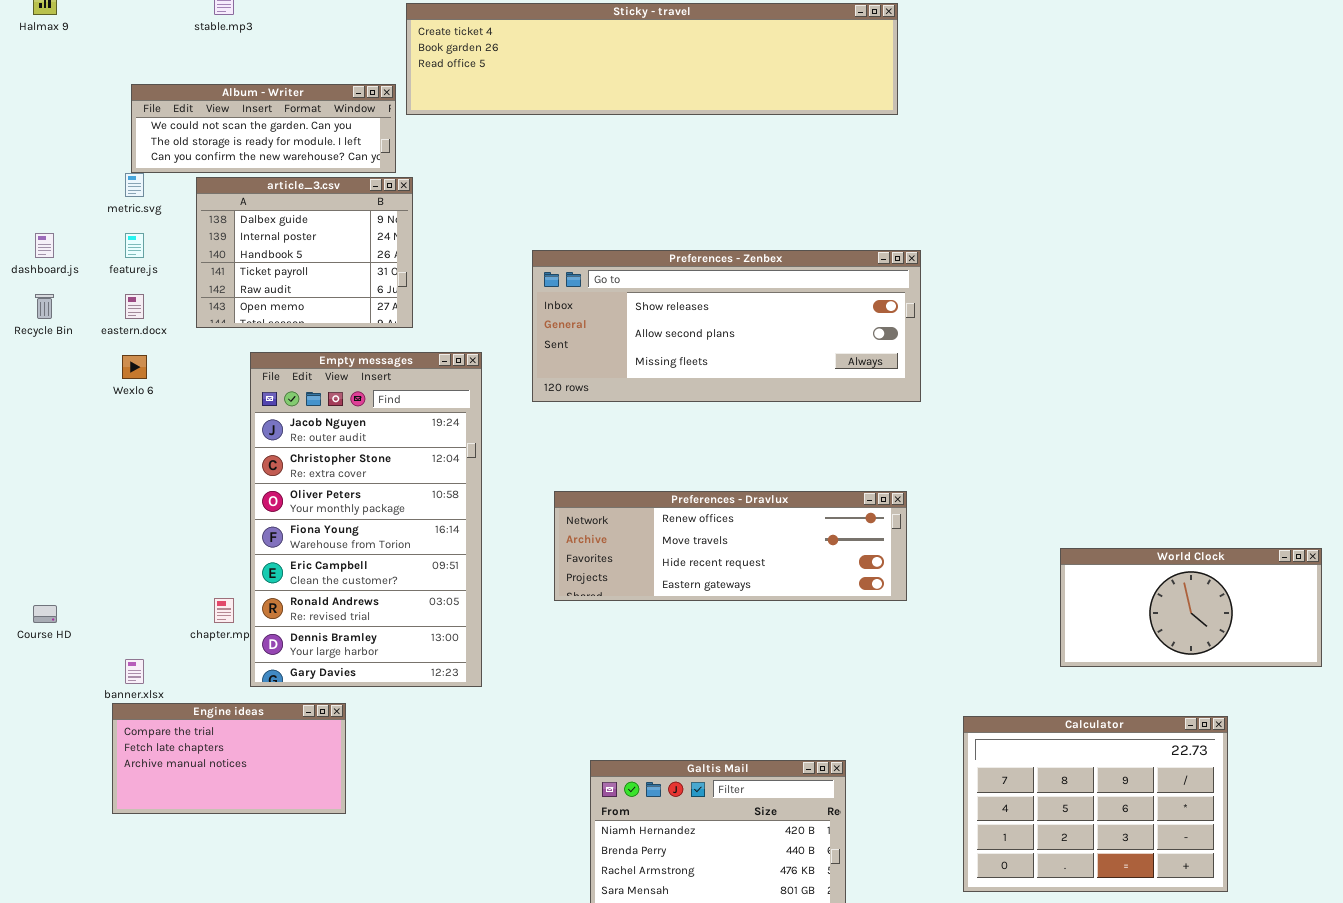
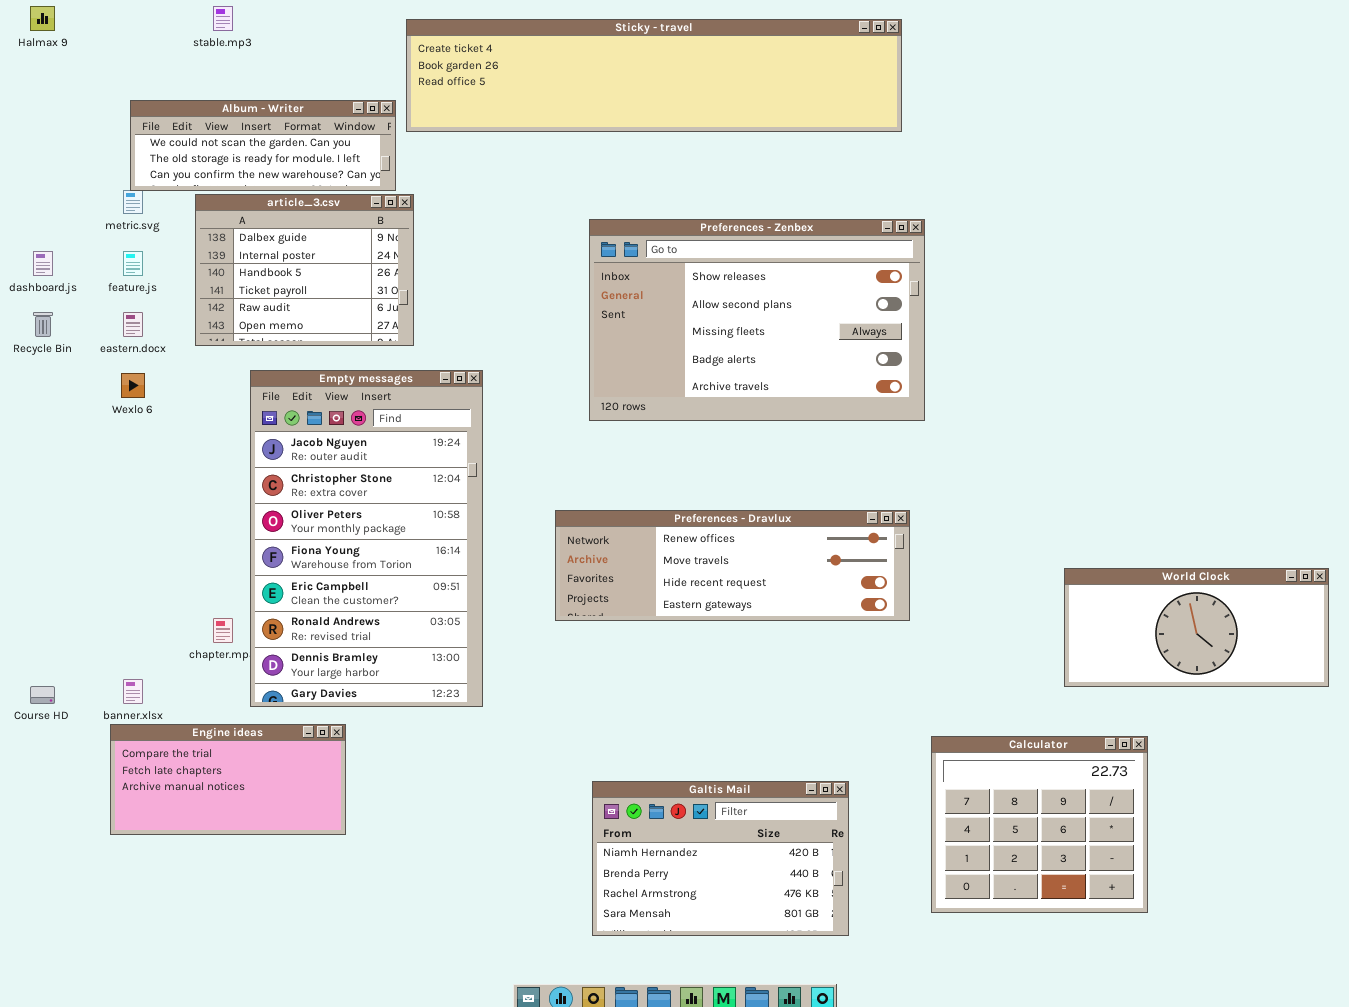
Preferences - Zenbex: [532,250,921,402] -> [589,219,925,421], resized
Course HD: [33,605,57,623] -> [30,686,55,704], moved
Calculator: [963,716,1228,892] -> [931,736,1148,913], moved, resized

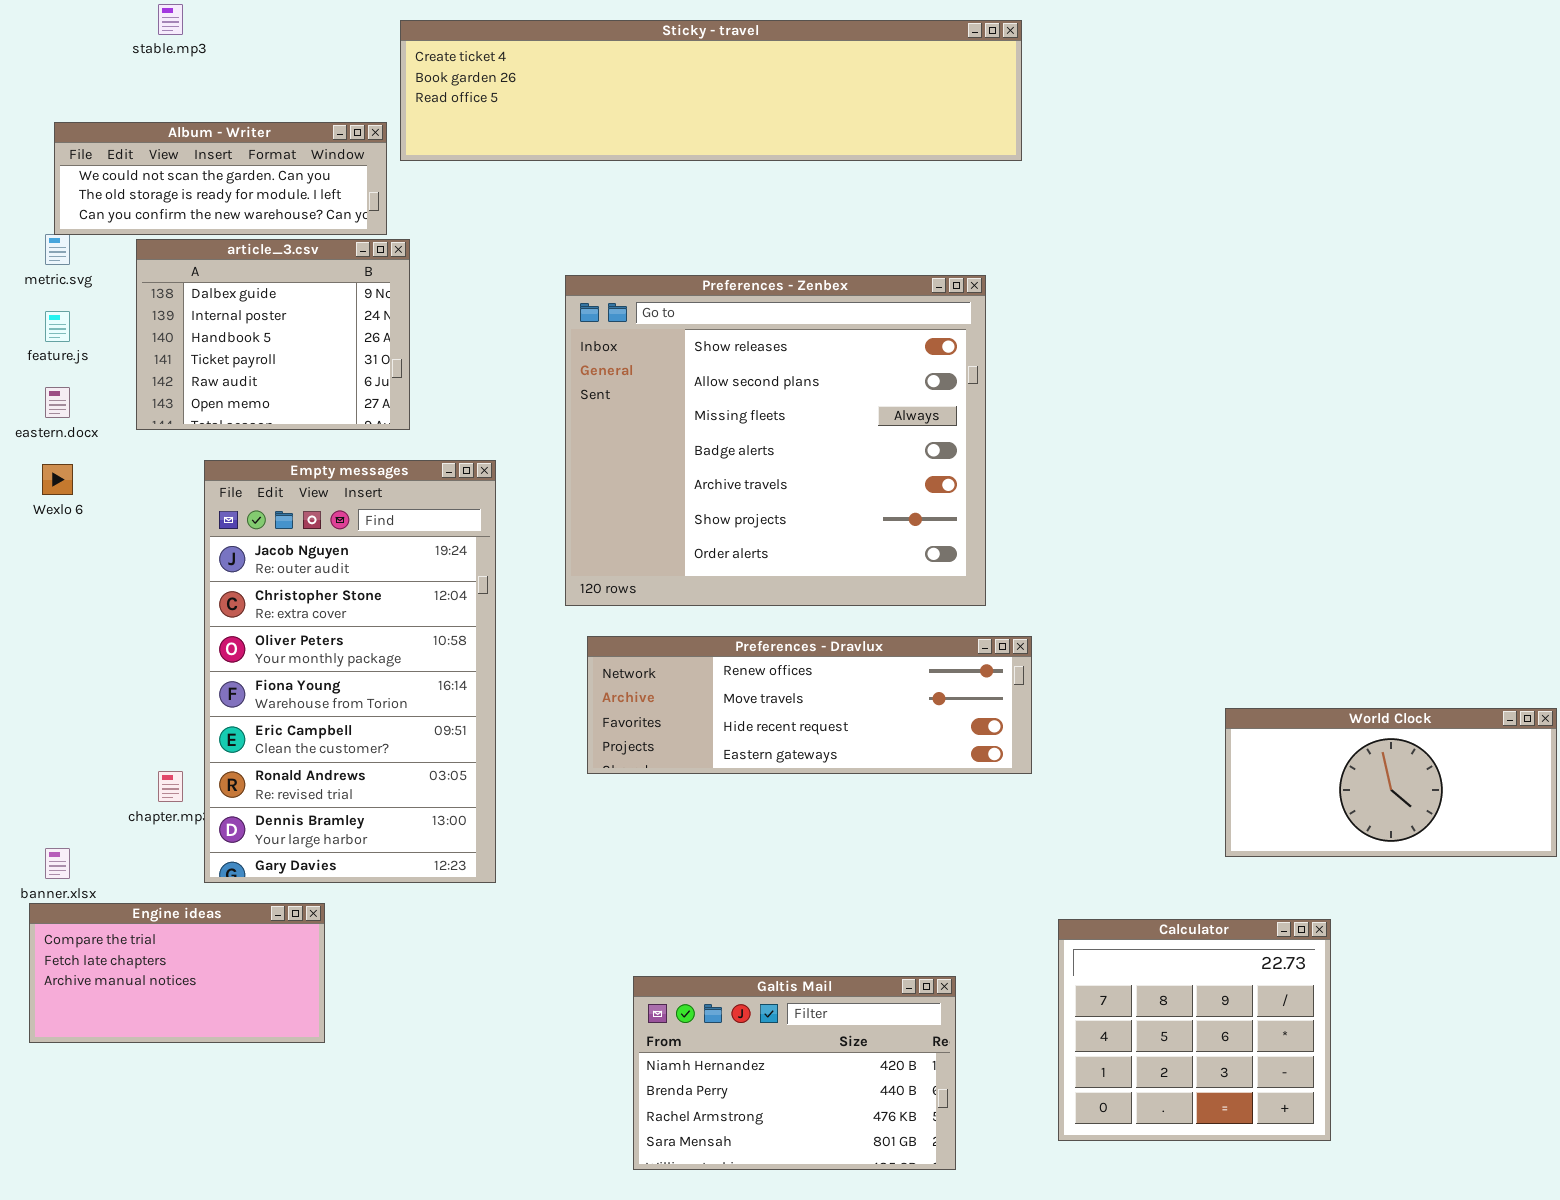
Preferences - Zenbex: [589,219,925,421] -> [565,275,986,606], moved, resized

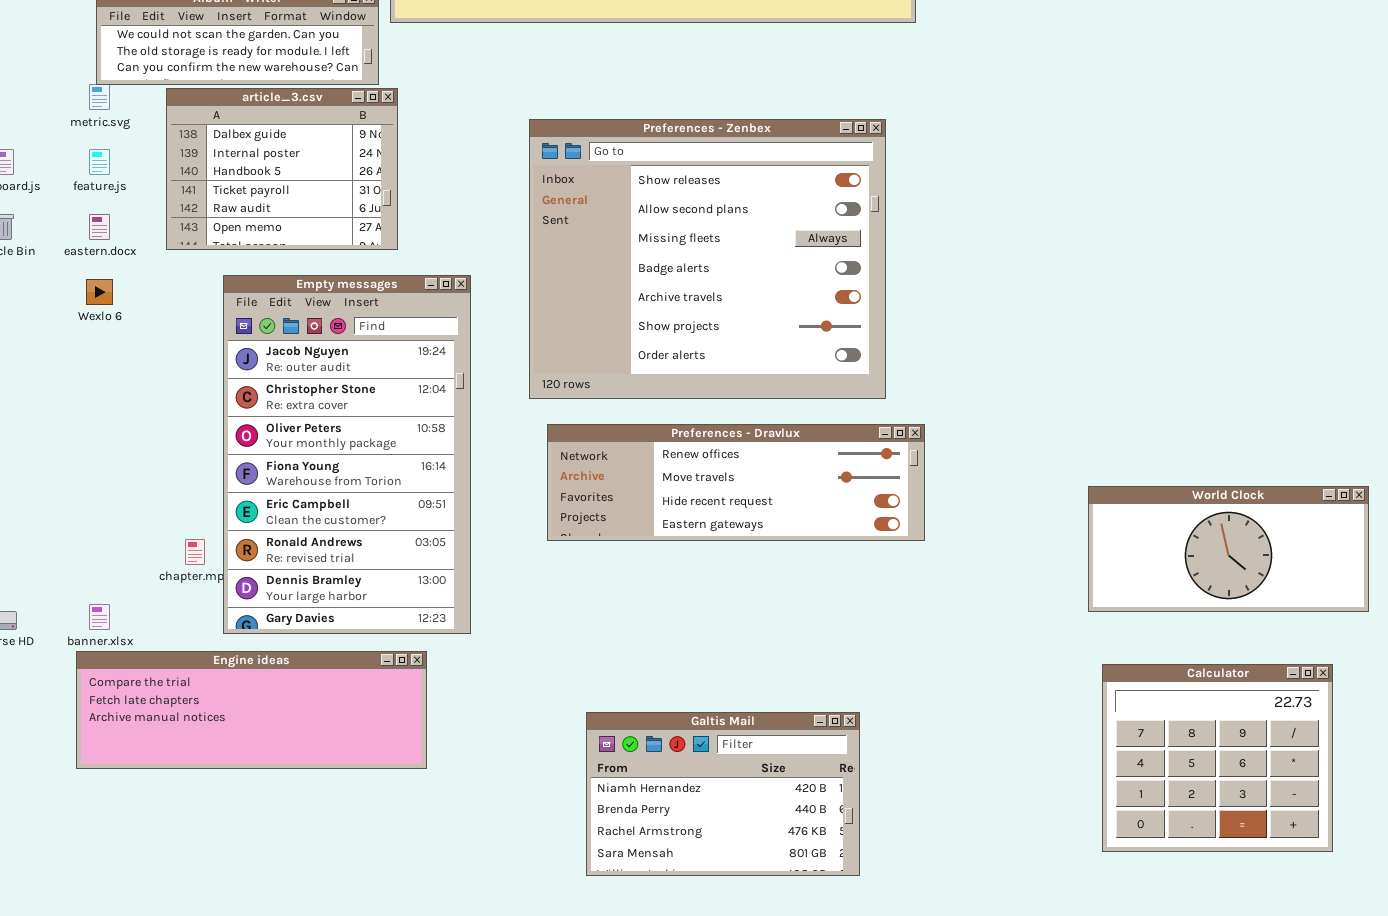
Engine ideas: [29,903,325,1043] -> [76,651,427,769], resized
Calculator: [1058,919,1331,1141] -> [1102,664,1333,852], moved

